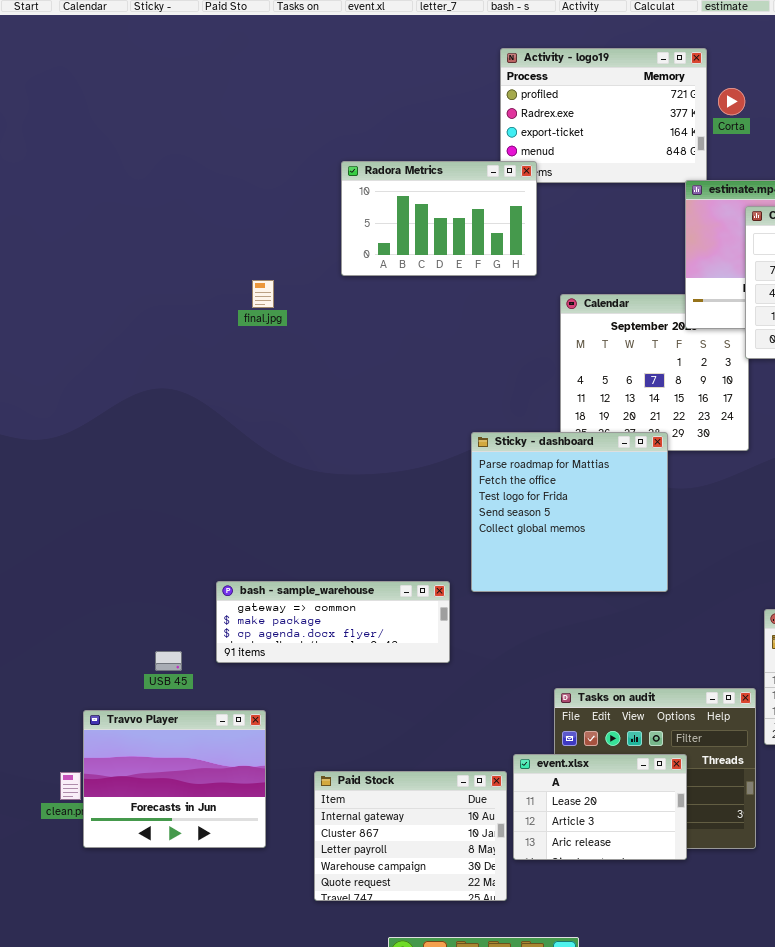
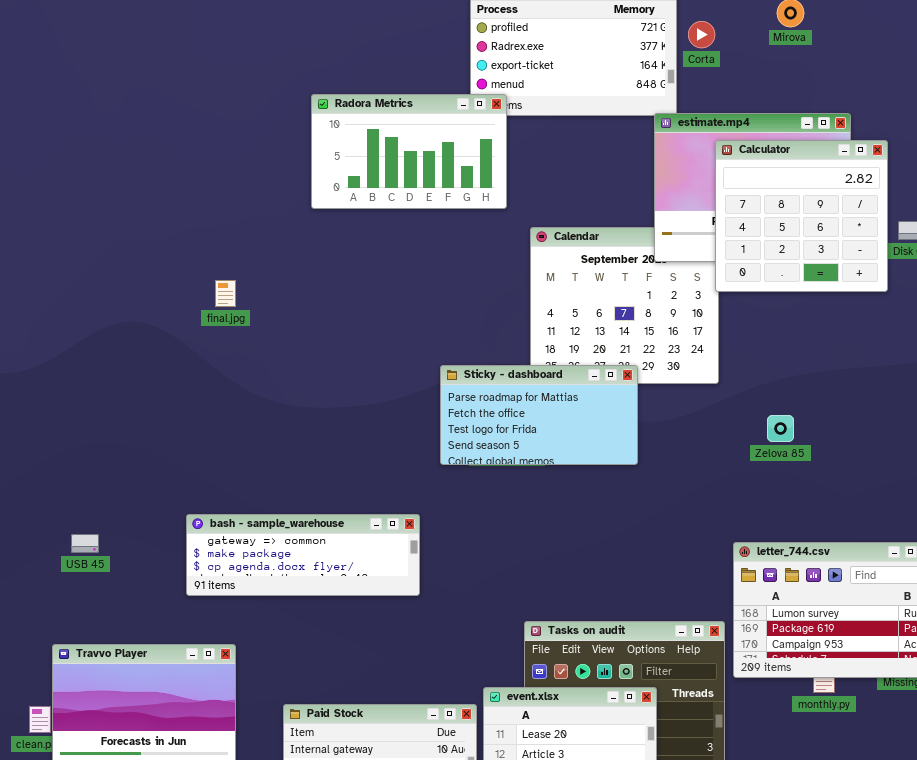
final.jpg: [252,280,274,308] -> [215,280,236,307], moved
Sticky - dashboard: [471,432,668,592] -> [440,365,638,465], resized
USB 45: [155,651,182,671] -> [71,534,99,553], moved

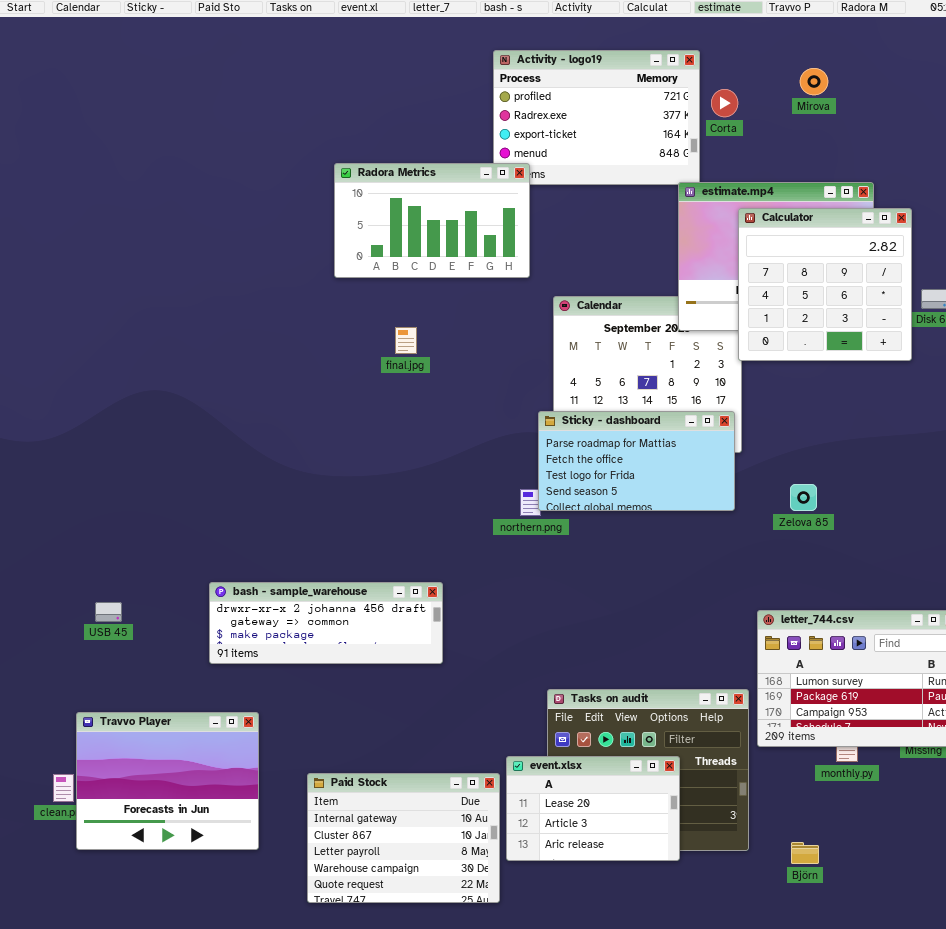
final.jpg: [215,280,236,307] -> [395,327,417,354], moved
Sticky - dashboard: [440,365,638,465] -> [538,411,735,511], moved
bash - sample_warehouse: [186,514,420,596] -> [209,582,443,664], scrolled up 1 row

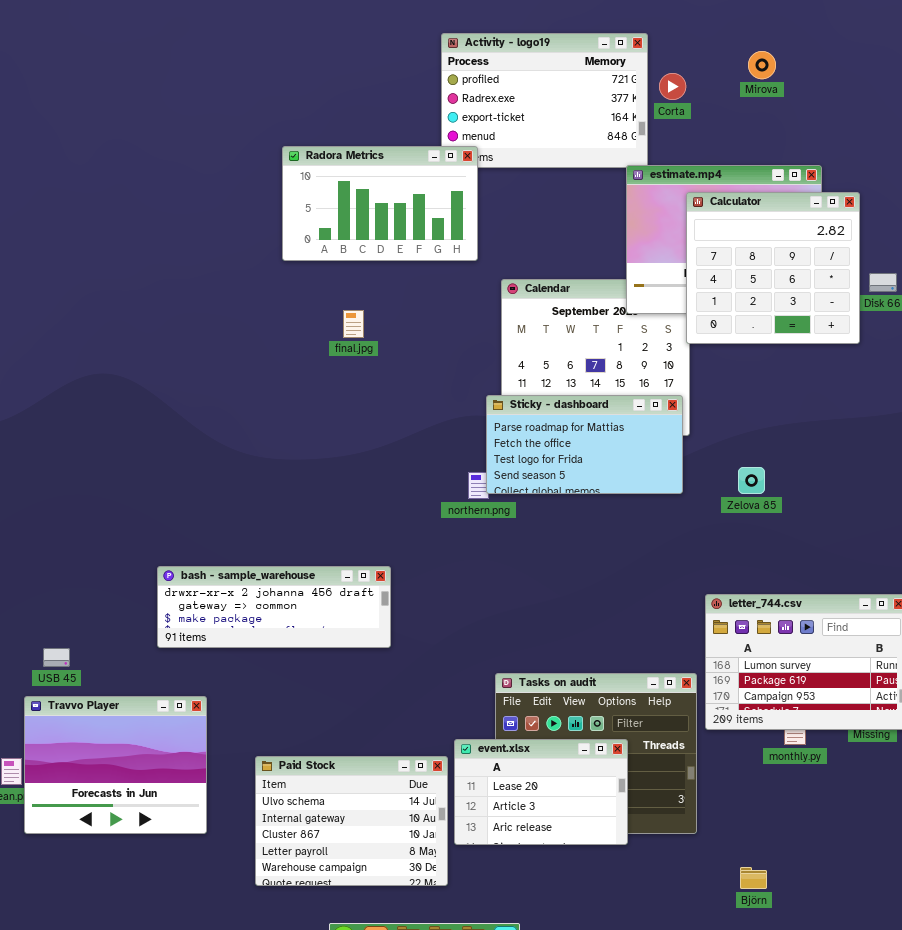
USB 45: [95,602,122,622] -> [43,648,70,667], moved
Paid Stock: [307,773,500,903] -> [255,756,448,886], scrolled up 1 row
Björn: [791,842,819,864] -> [740,867,767,889], moved

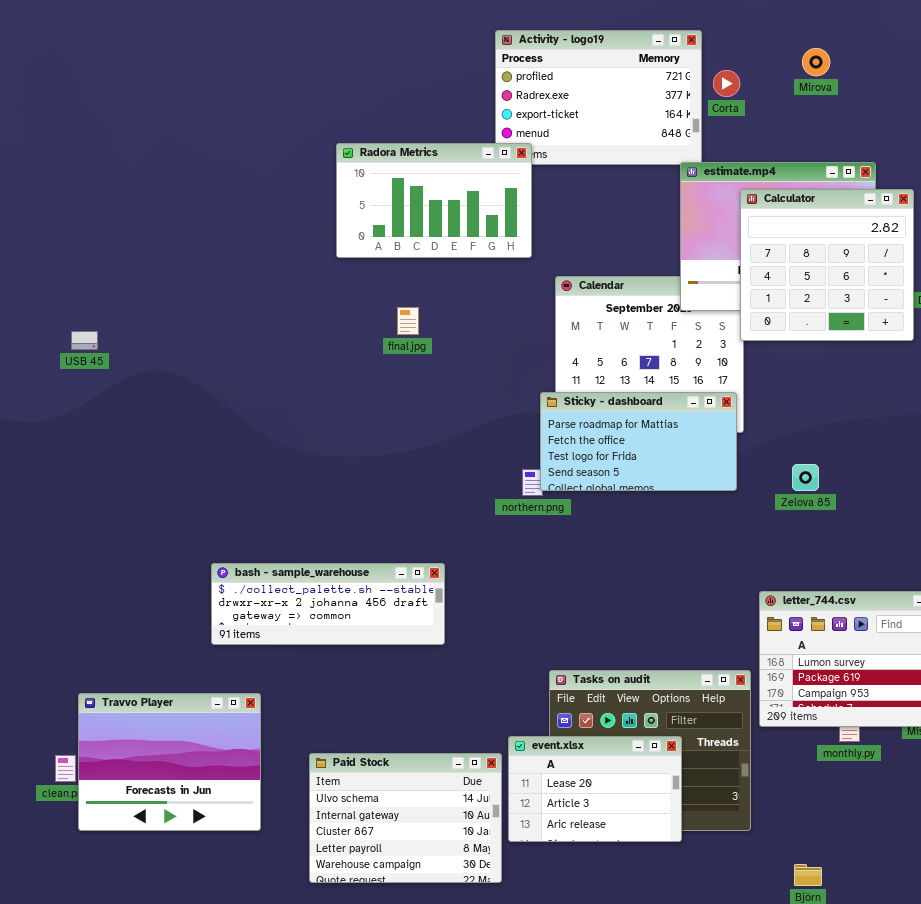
bash - sample_warehouse: [157,566,391,648] -> [211,563,445,645], scrolled up 1 row
USB 45: [43,648,70,667] -> [71,331,98,350], moved

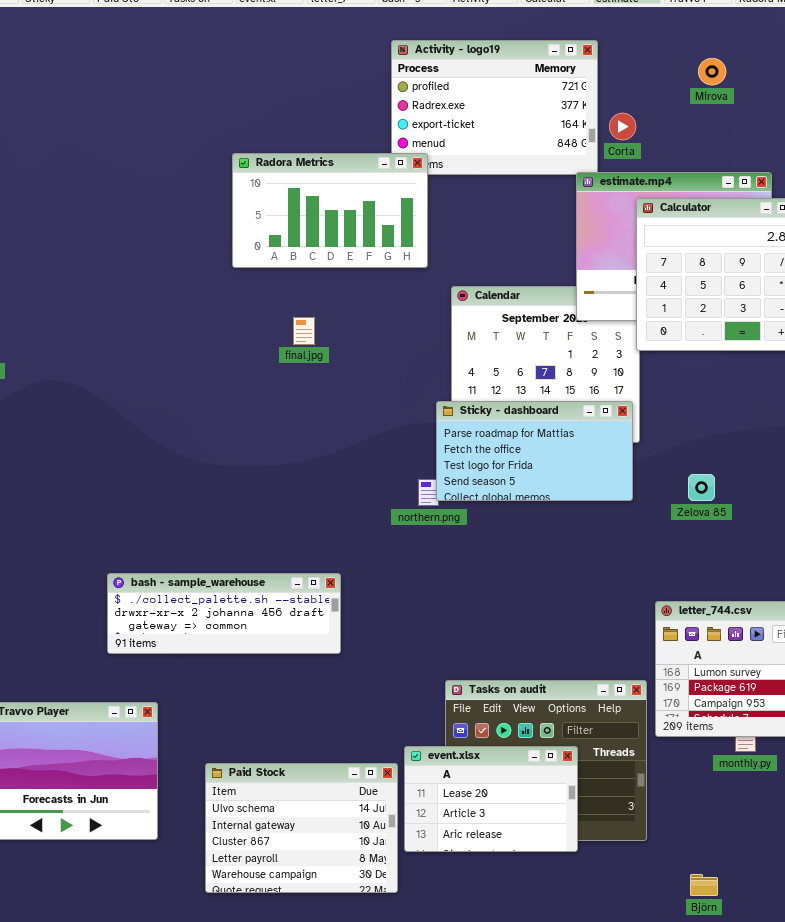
Corta: [713,70,740,97] -> [609,113,636,140], moved

